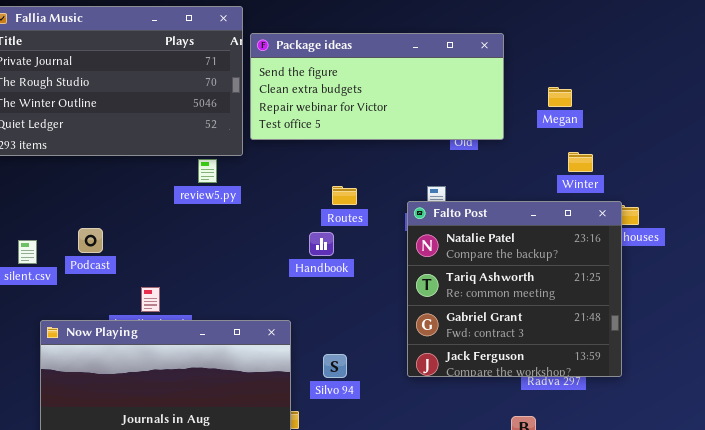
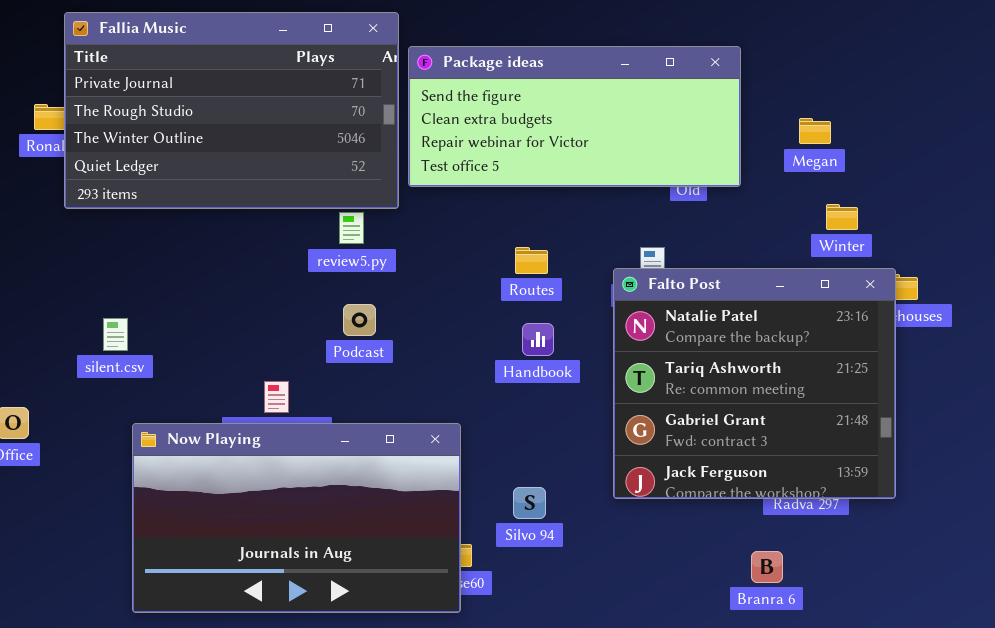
Podcast: [78,228,103,253] -> [343,304,376,336], moved
Handbook: [309,232,334,256] -> [522,323,554,356], moved
Silvo 94: [323,354,347,378] -> [513,487,546,519], moved

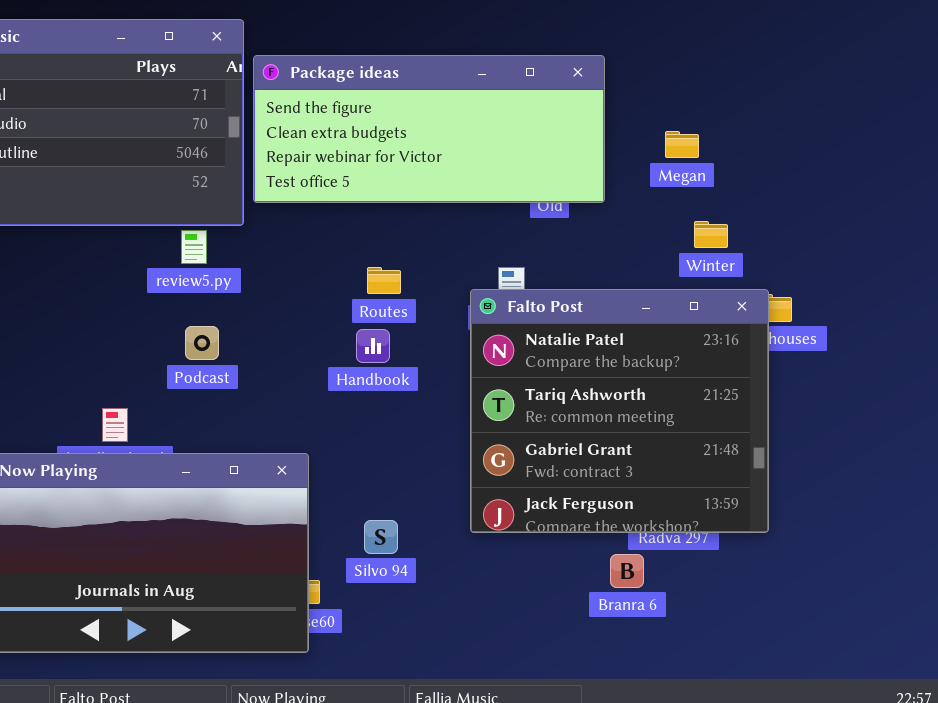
Handbook: [522,323,554,356] -> [356,329,390,363], moved
Branra 6: [751,551,783,583] -> [610,554,644,588], moved

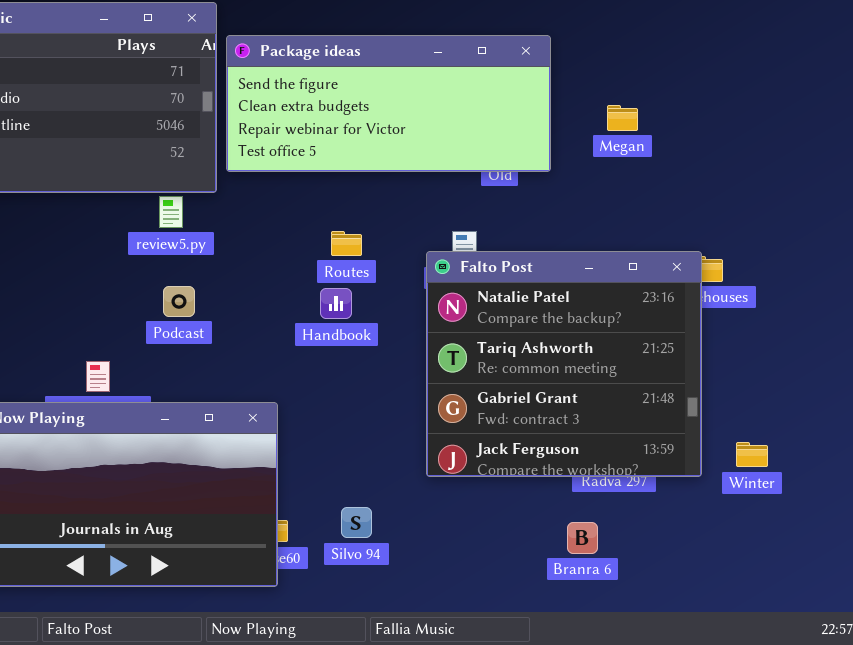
Winter: [694,221,728,248] -> [736,442,768,467], moved
Silvo 94: [364,520,398,554] -> [341,507,372,538], moved
Branra 6: [610,554,644,588] -> [567,522,598,554], moved

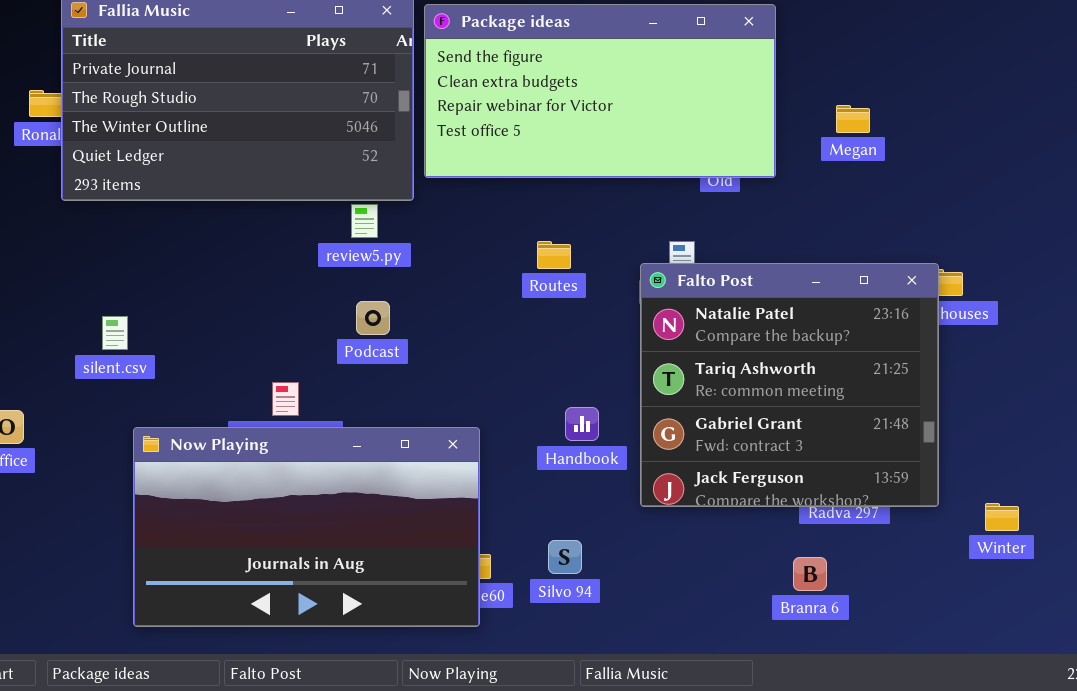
Package ideas: [226,35,551,172] -> [424,4,776,178], resized
Handbook: [320,288,352,319] -> [565,407,599,441], moved
Winter: [736,442,768,467] -> [985,503,1019,531], moved

